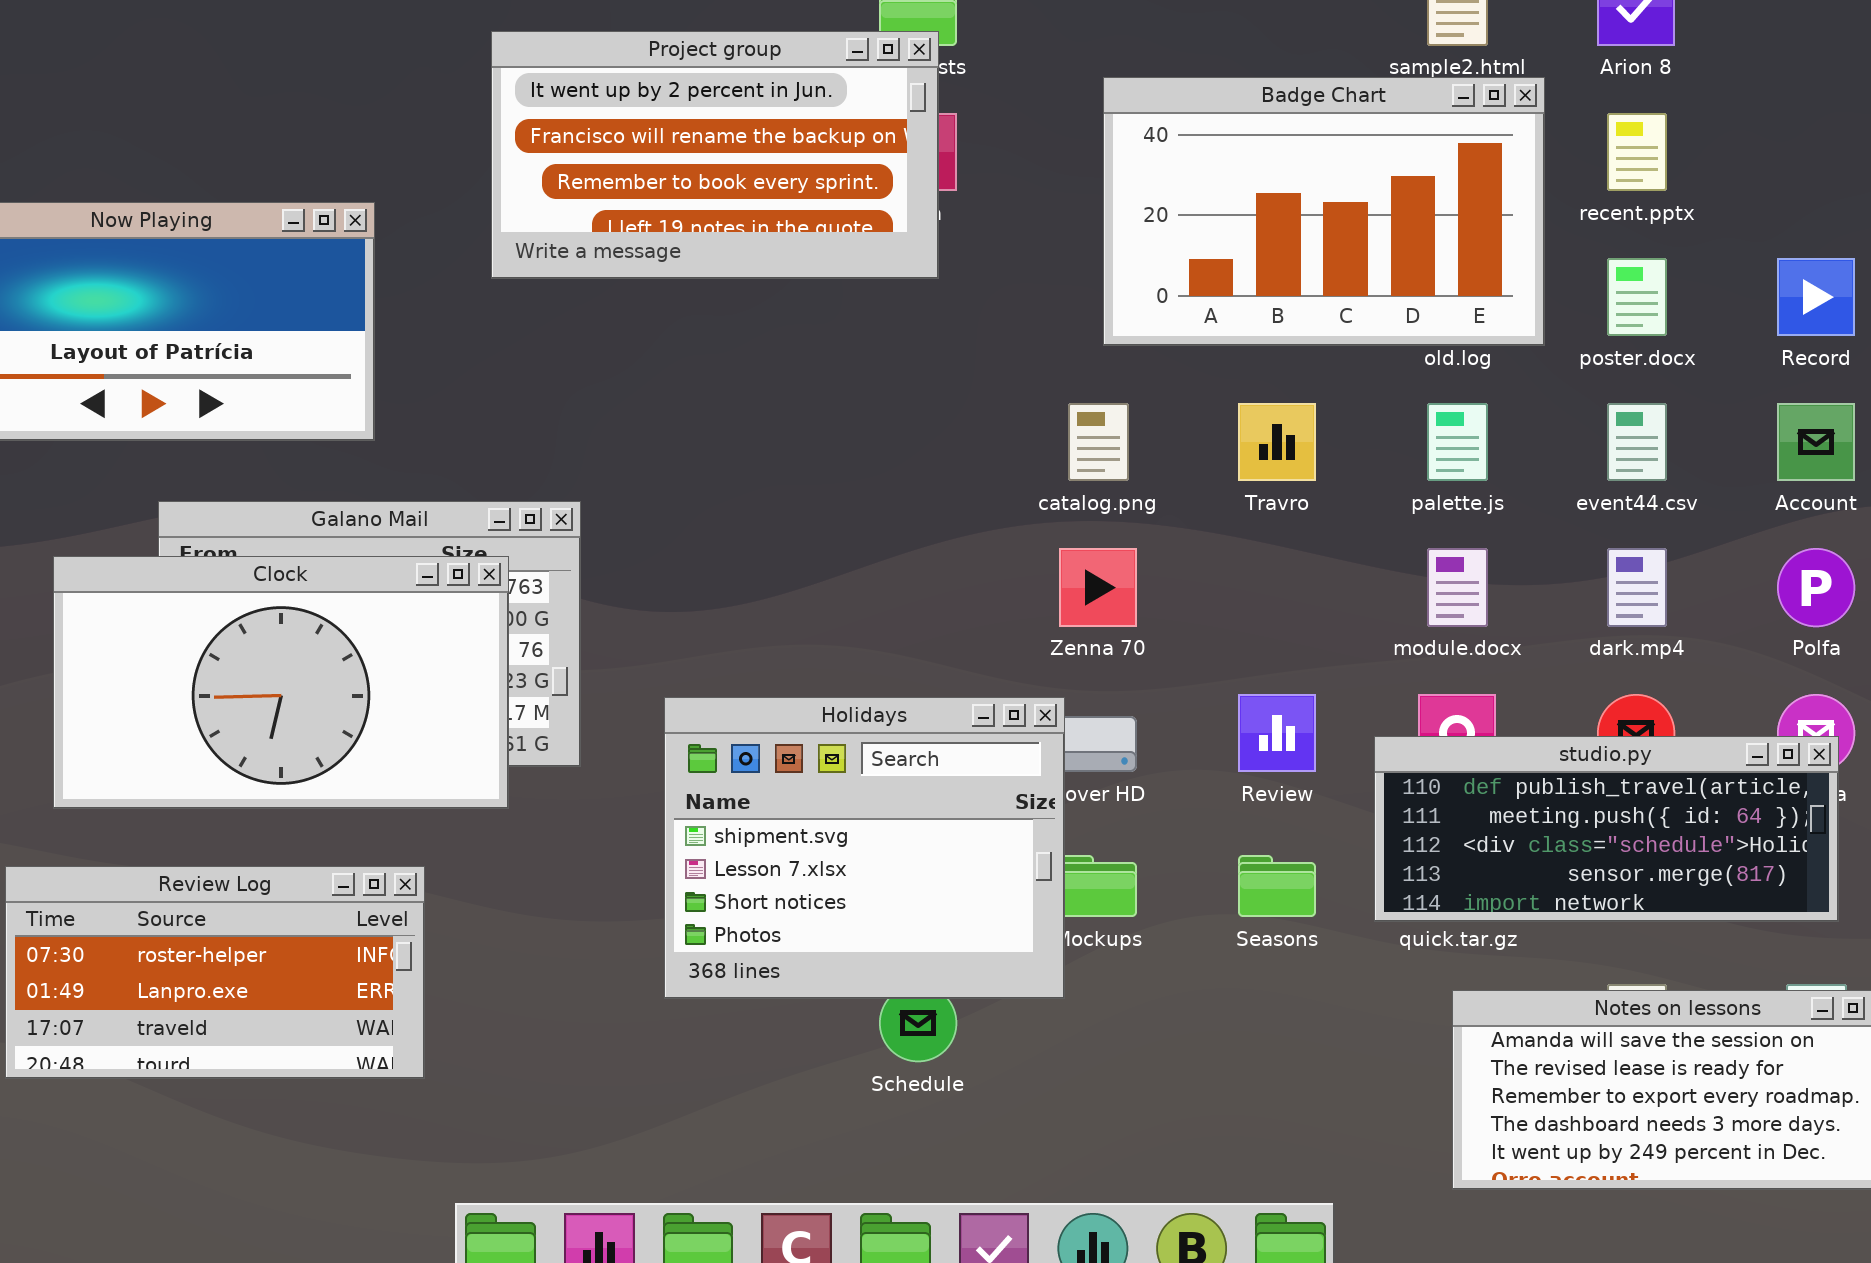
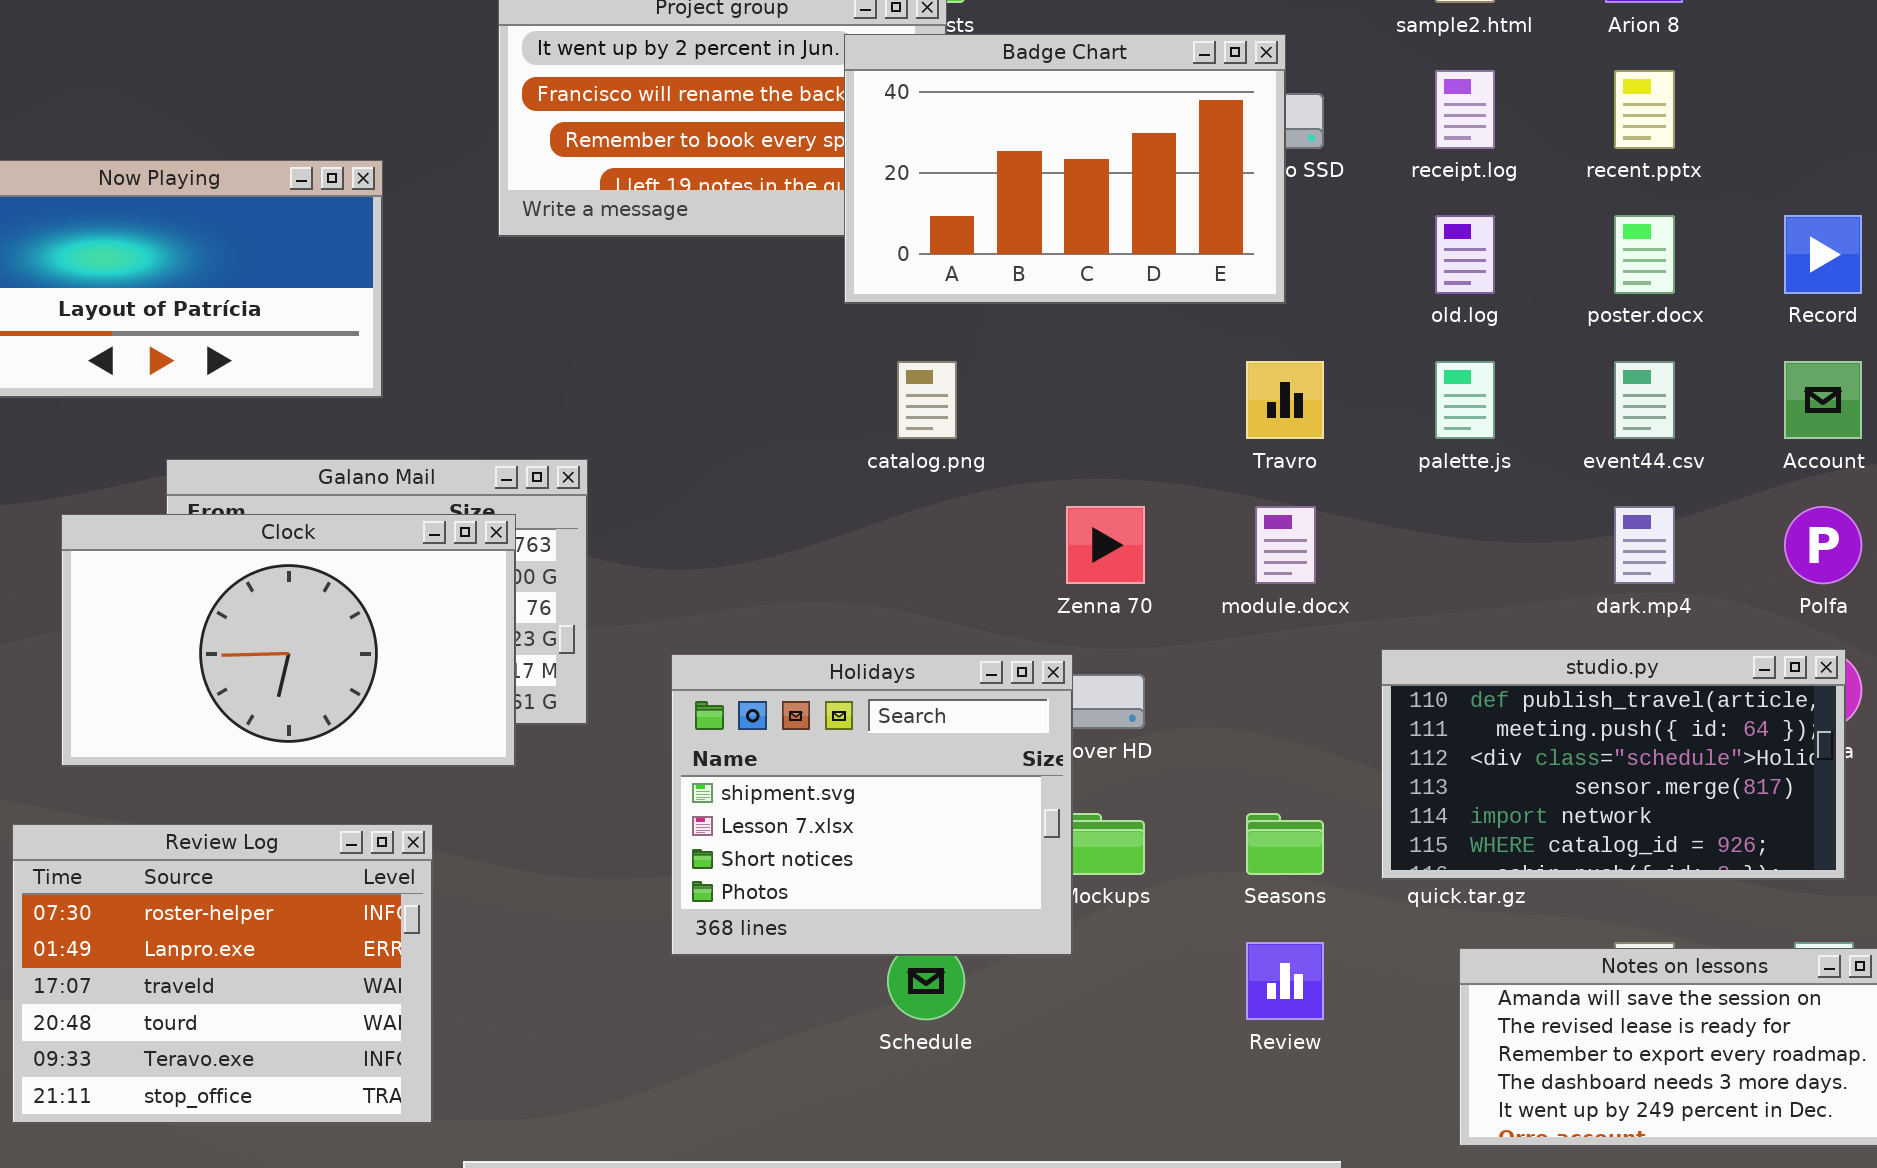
Badge Chart: [1103,77,1545,346] -> [844,34,1286,304], moved
catalog.png: [1068,403,1129,481] -> [897,361,957,439], moved
module.docx: [1427,548,1488,627] -> [1255,506,1316,584], moved
Review: [1238,694,1316,772] -> [1246,942,1324,1020], moved
studio.py: [1374,736,1839,922] -> [1381,649,1846,880], resized
Review Log: [5,866,425,1079] -> [12,824,433,1124], resized

